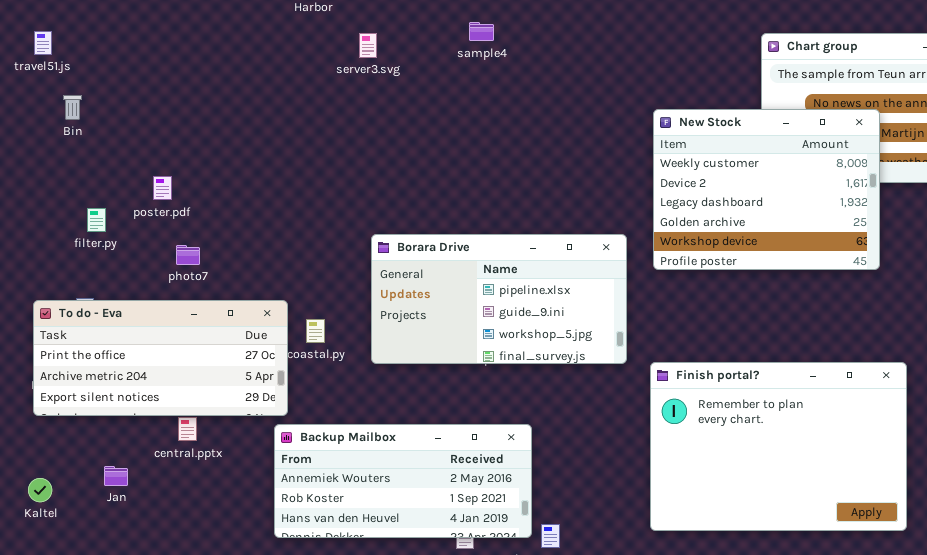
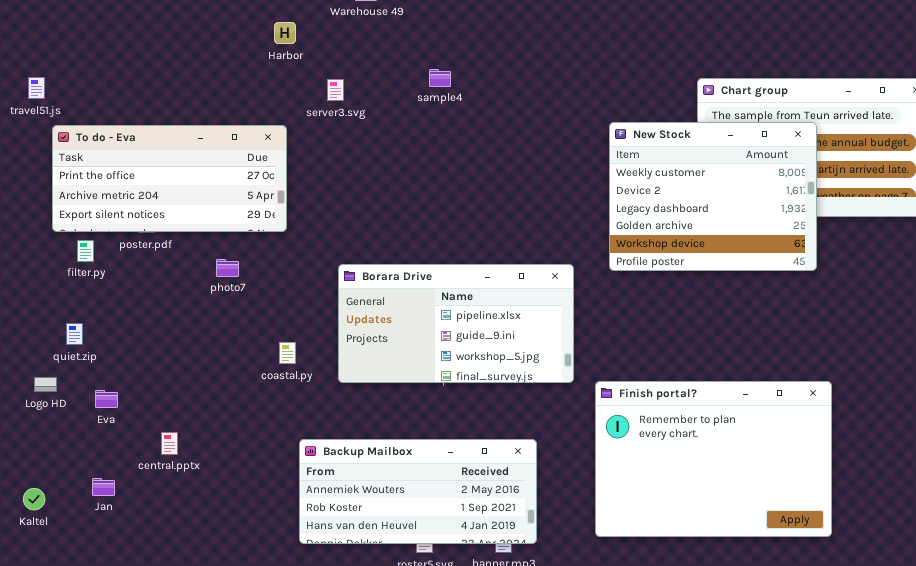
New Stock: [653,109,880,270] -> [609,122,817,271], moved
photo7: [176,245,200,265] -> [216,259,239,277], moved
To do - Eva: [33,300,288,416] -> [52,125,287,232], moved
Backup Mailbox: [274,424,532,538] -> [299,439,537,544], moved

